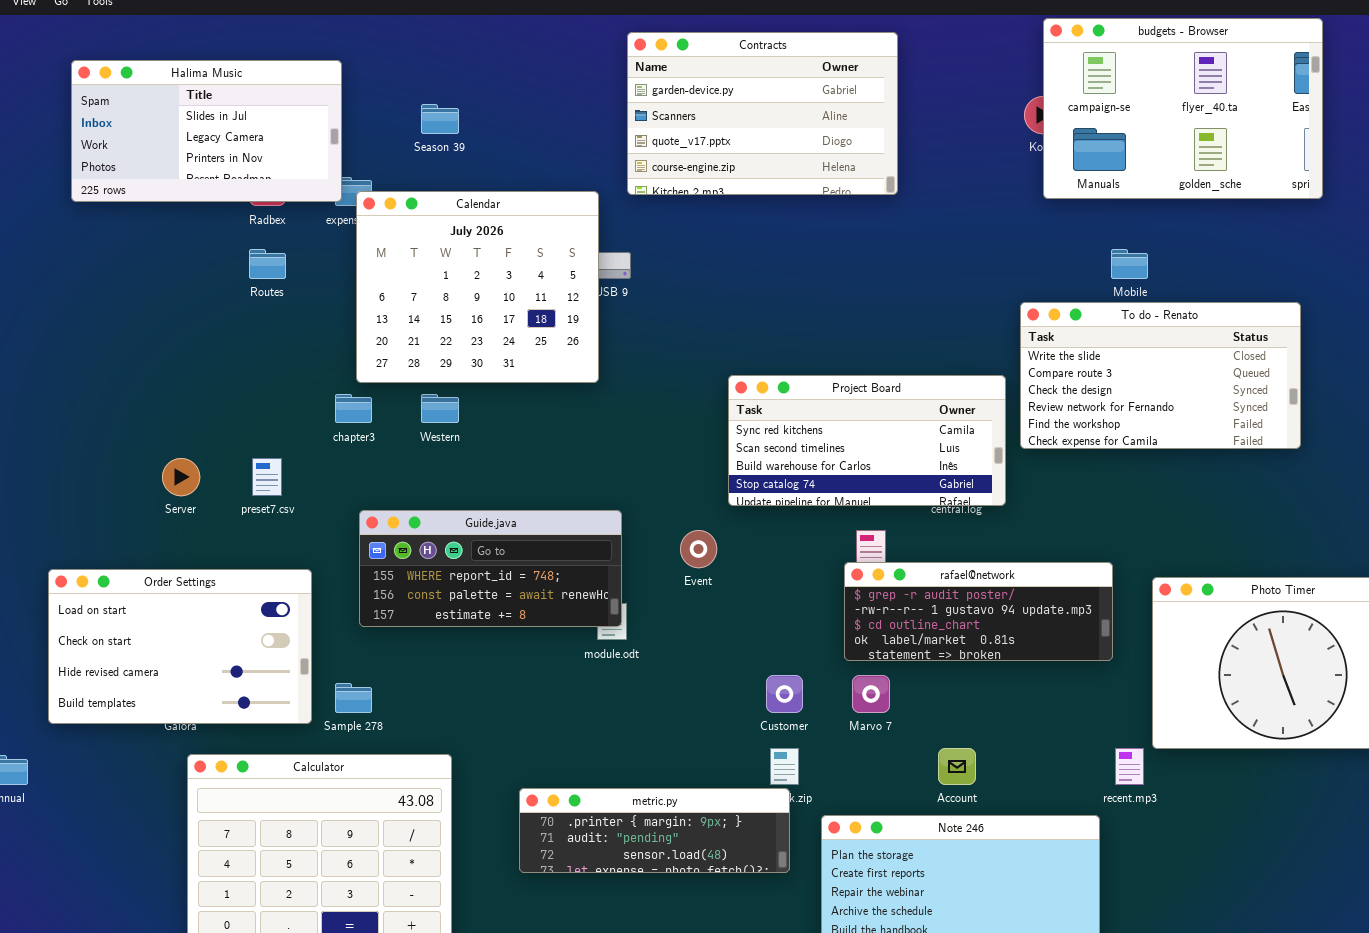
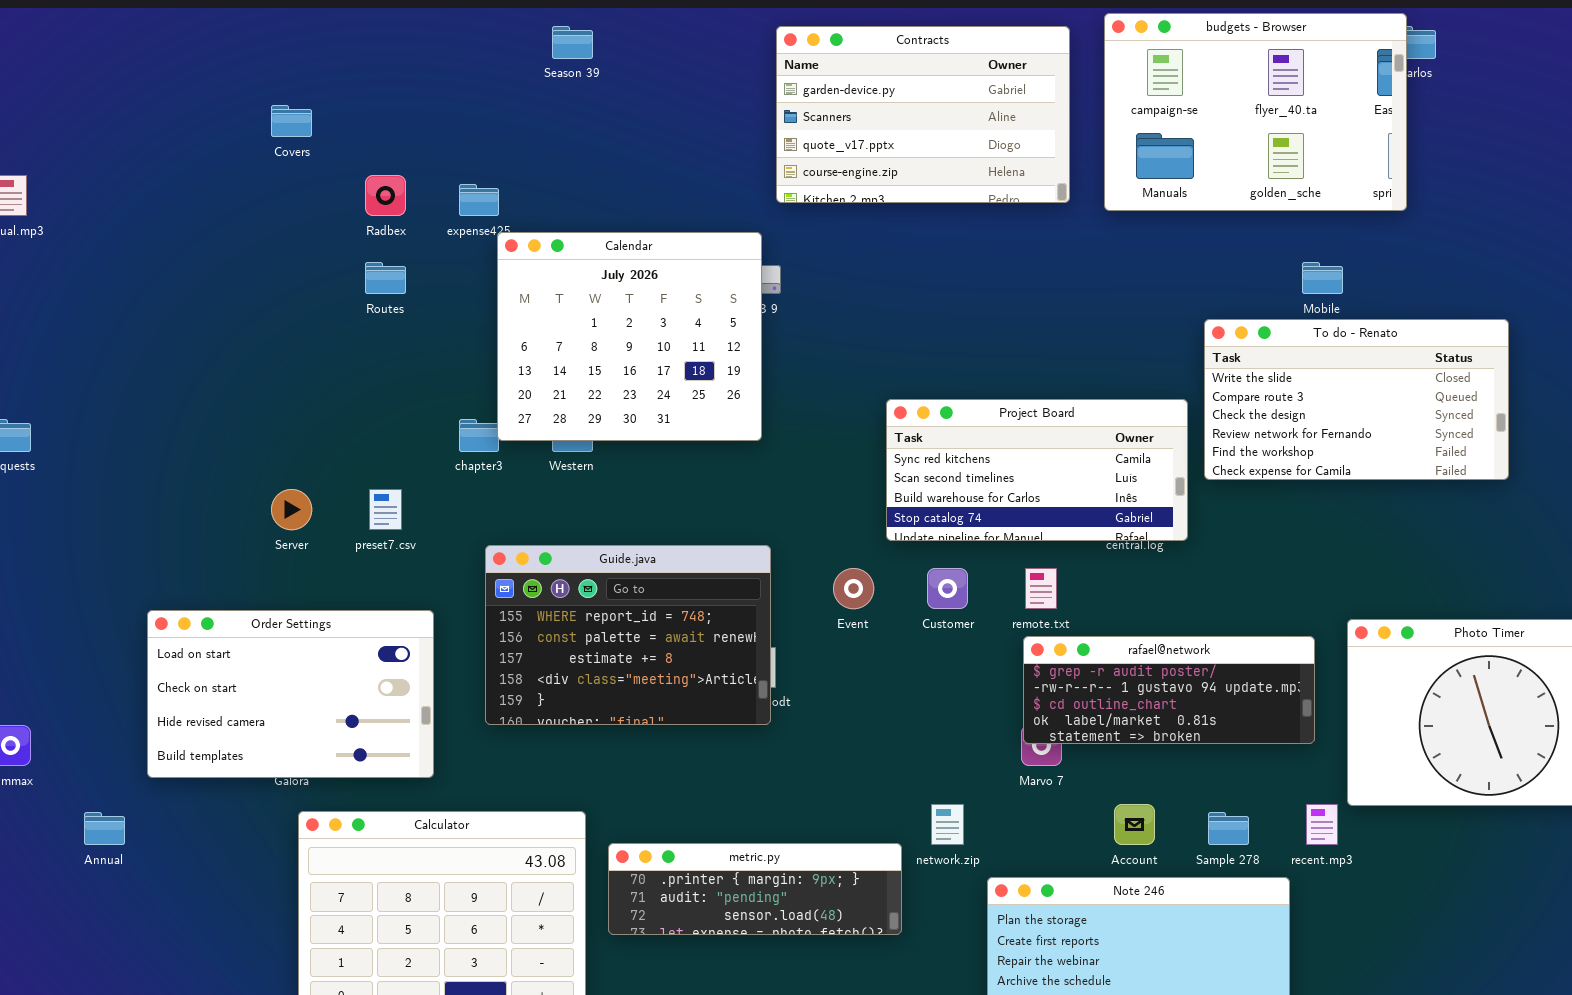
budgets - Browser: [1043,18,1323,199] -> [1104,13,1407,211], moved
Halima Music: [71,60,342,202] -> none, closed
Season 39: [421,104,459,134] -> [552,26,593,59], moved
Calendar: [356,191,599,383] -> [497,232,762,441], moved
Guide.java: [359,510,622,627] -> [485,545,771,725], resized
rafael@network: [844,562,1113,661] -> [1023,636,1315,744], moved
Customer: [766,675,803,713] -> [927,568,968,609], moved
Sample 278: [335,683,372,713] -> [1208,812,1249,845], moved
metric.py: [519,788,790,873] -> [608,843,902,935], moved

